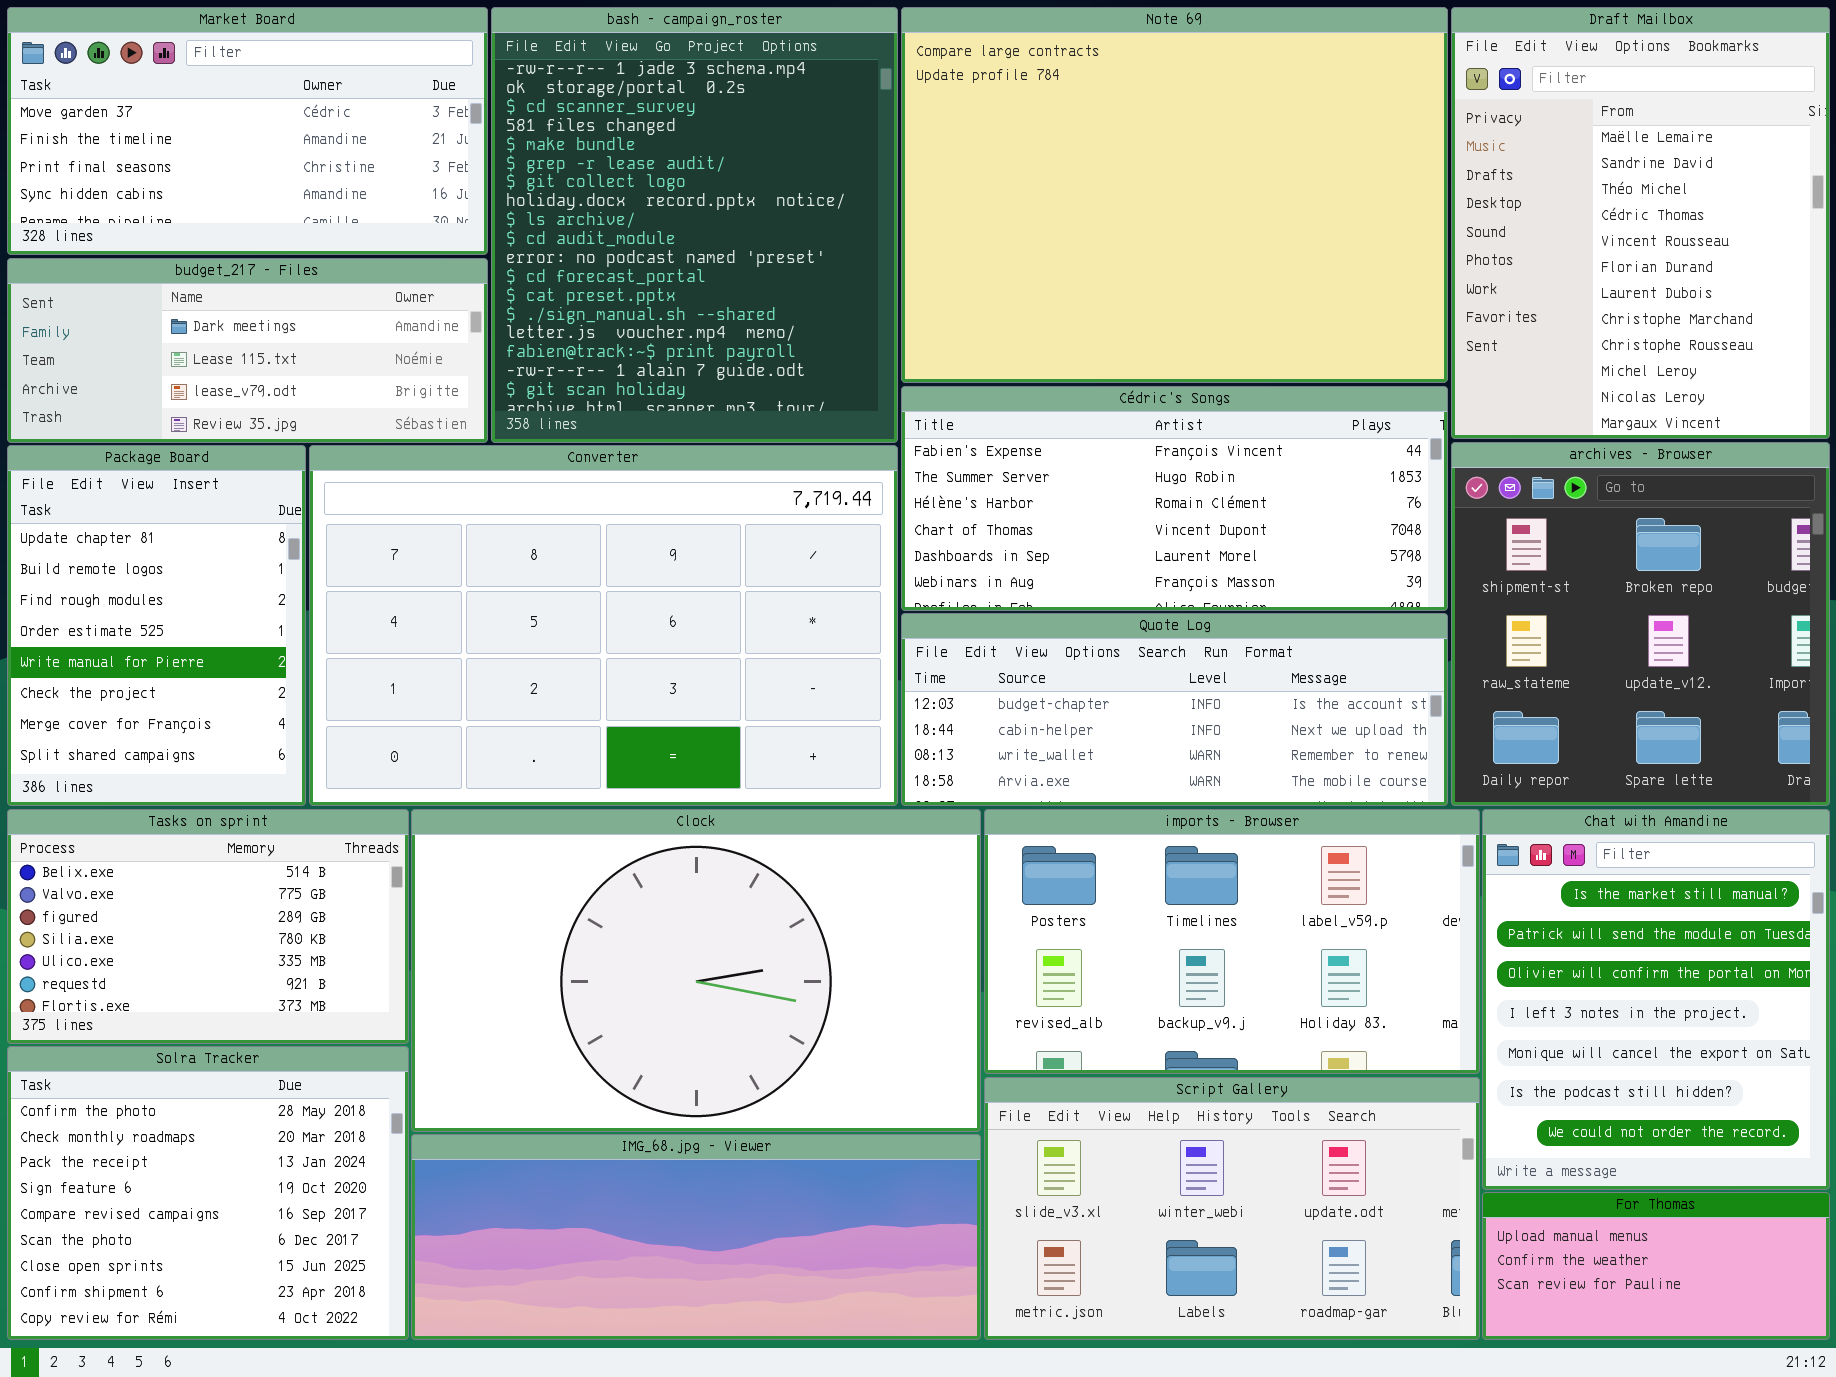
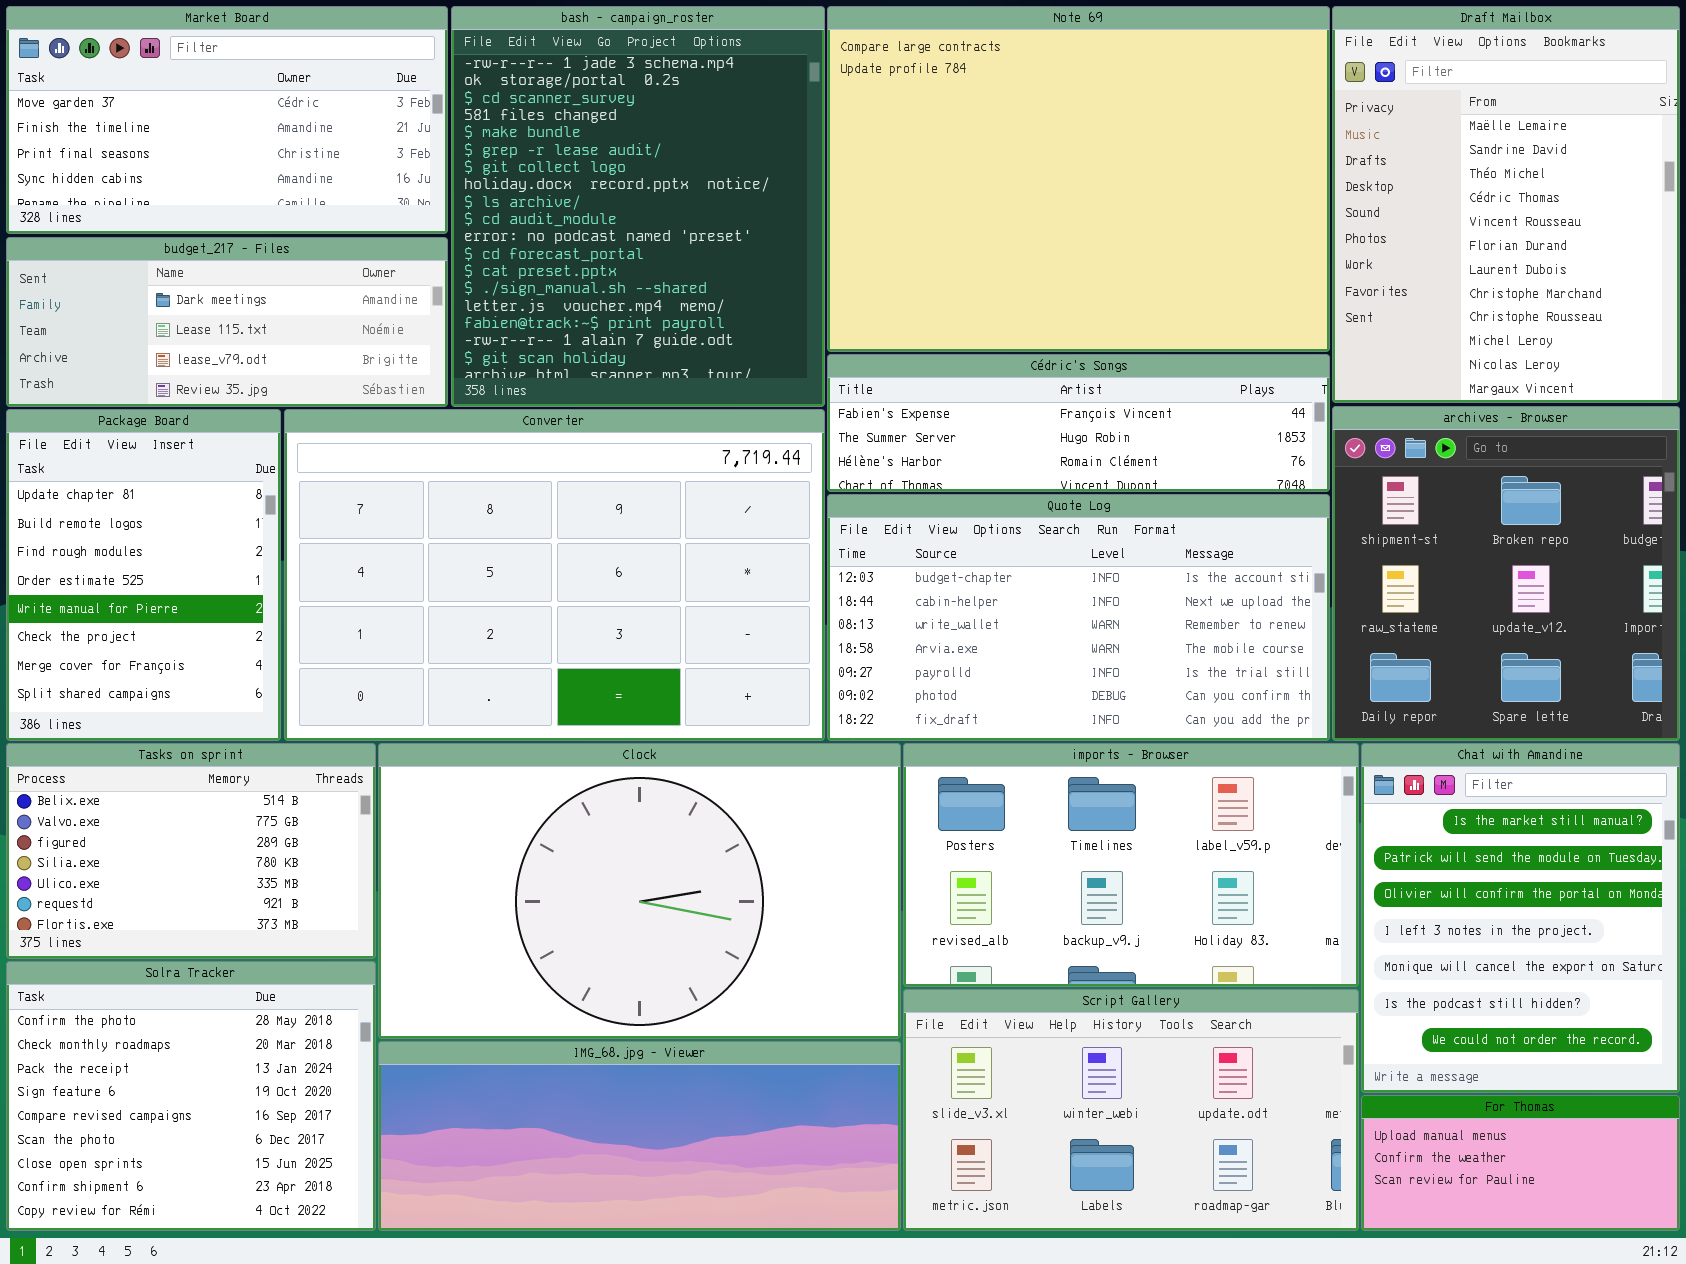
Cédric's Songs: [901,386,1448,611] -> [827,354,1330,492], resized
Quote Log: [901,613,1448,806] -> [827,494,1330,741], resized

